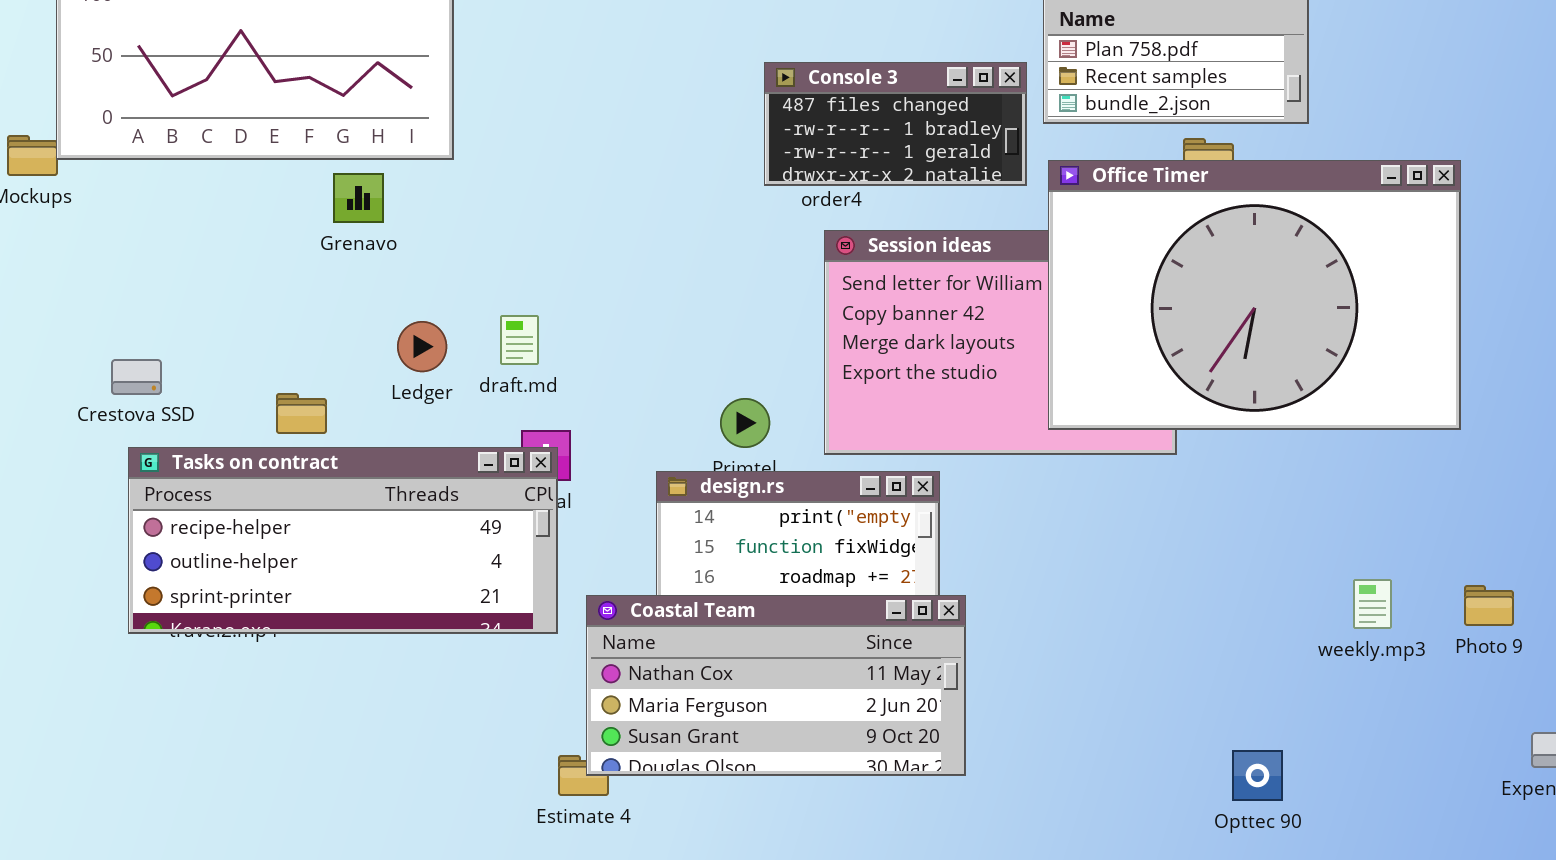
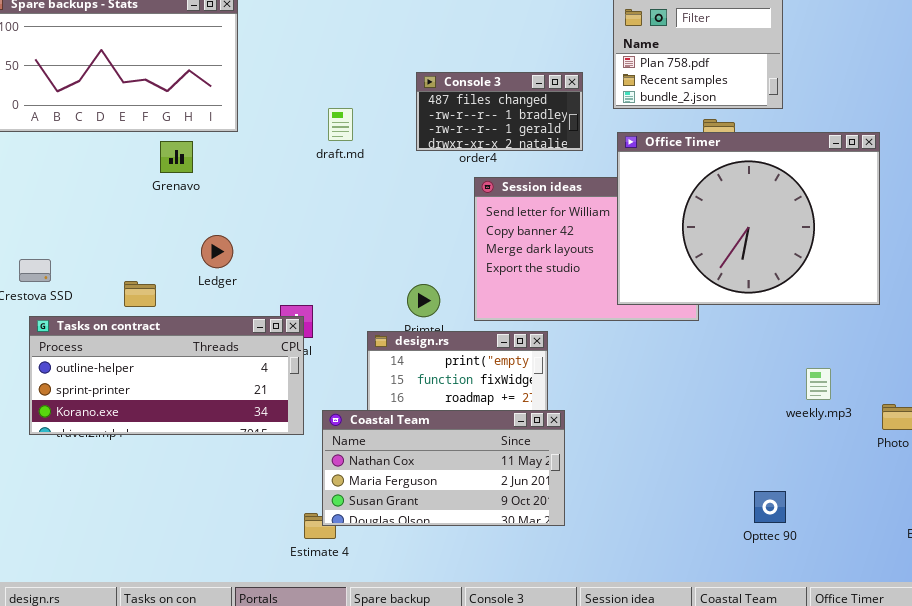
Console 3: [764,62,1027,186] -> [416,72,583,151], moved
draft.md: [500,315,539,365] -> [328,108,353,141], moved
Tasks on contract: [128,447,558,634] -> [29,316,304,435], scrolled down 1 row
weekly.mp3: [1353,579,1392,629] -> [806,368,831,400], moved
Opttec 90: [1232,750,1283,801] -> [754,491,786,523], moved

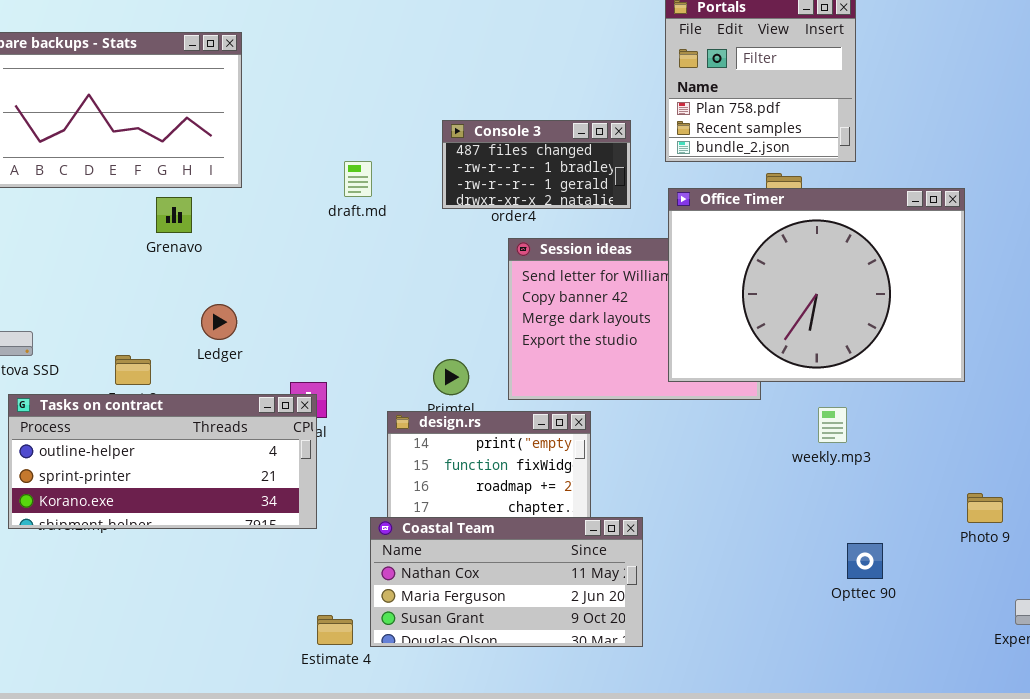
weekly.mp3: [806,368,831,400] -> [818,407,847,443], moved
Coastal Team: [322,410,565,526] -> [370,517,643,647], moved
Opttec 90: [754,491,786,523] -> [847,543,883,579], moved

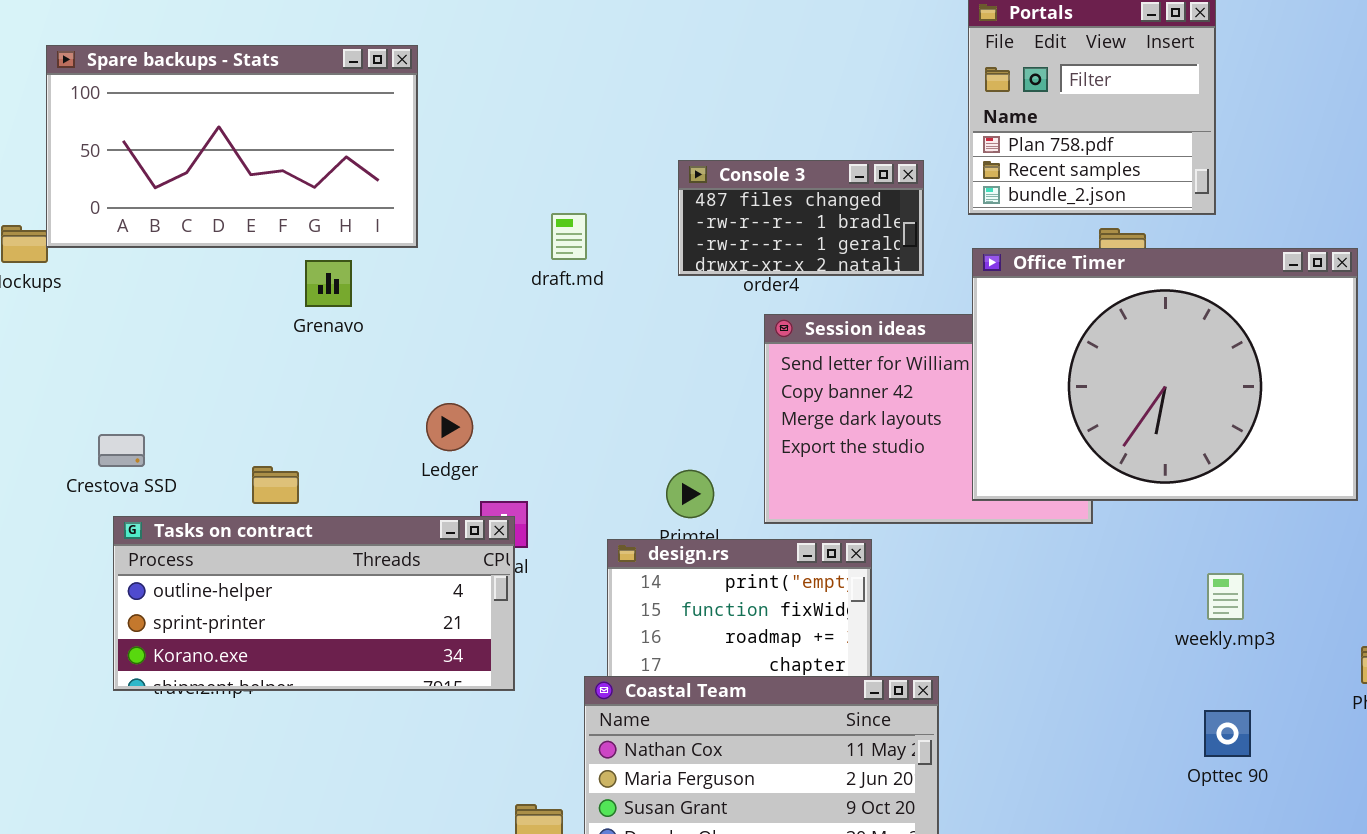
Ledger: [201,304,237,340] -> [426,403,473,451], moved
weekly.mp3: [818,407,847,443] -> [1207,573,1244,620], moved

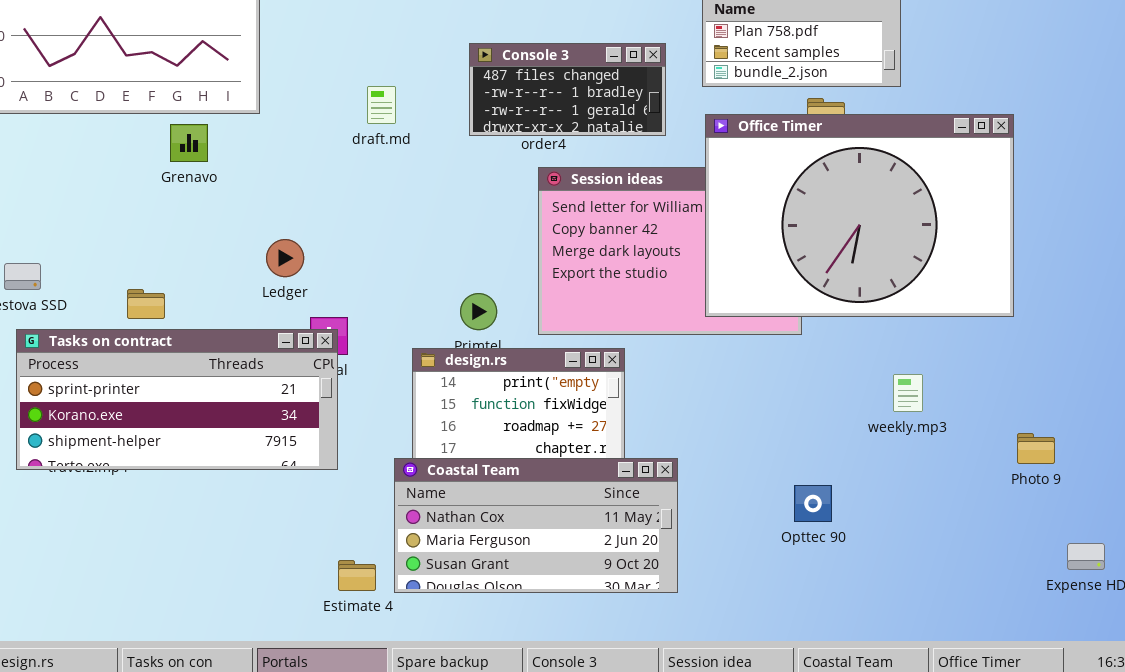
Tasks on contract: [113,516,515,691] -> [16,329,338,470], scrolled down 1 row
Opttec 90: [1204,710,1251,757] -> [794,485,832,522], moved

